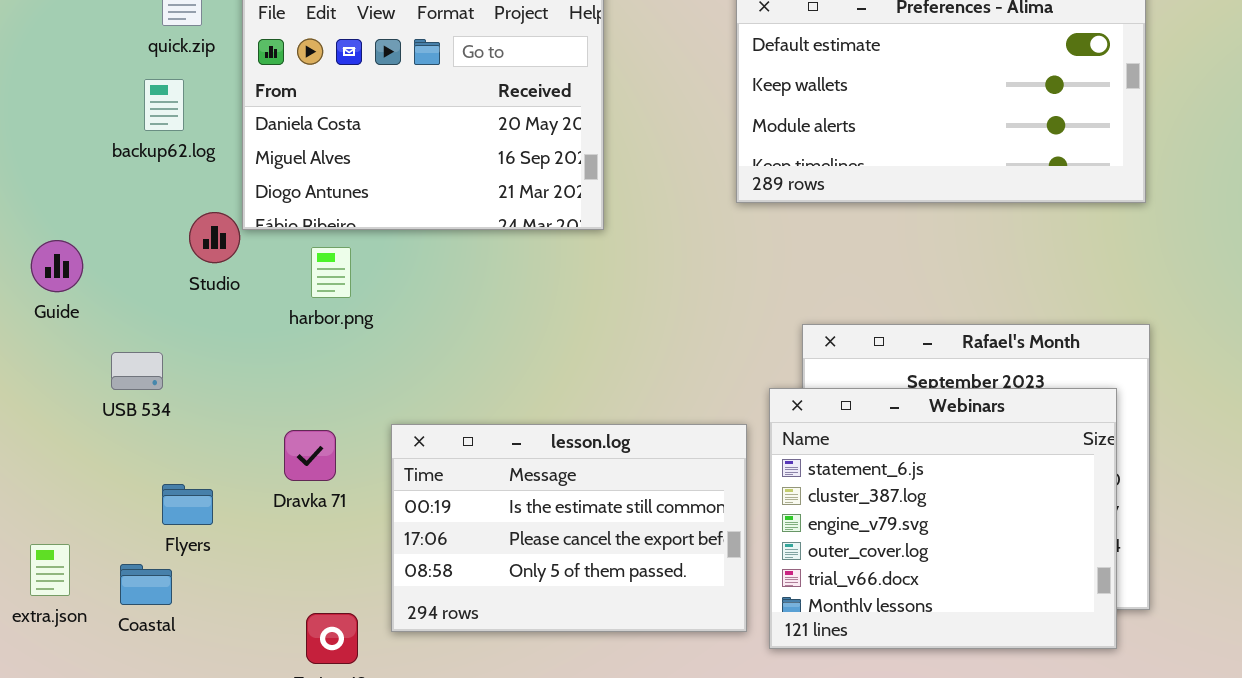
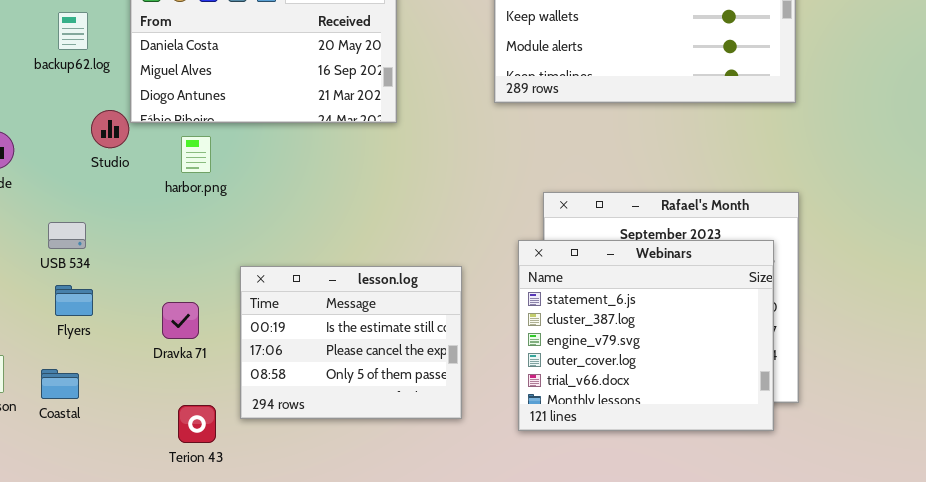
USB 534: [111,352,163,390] -> [48,222,86,249], moved
lesson.log: [391,424,747,632] -> [240,266,462,419], resized
Dravka 71: [284,430,336,481] -> [162,302,199,339], moved
Flyers: [162,484,213,525] -> [55,285,93,316], moved

